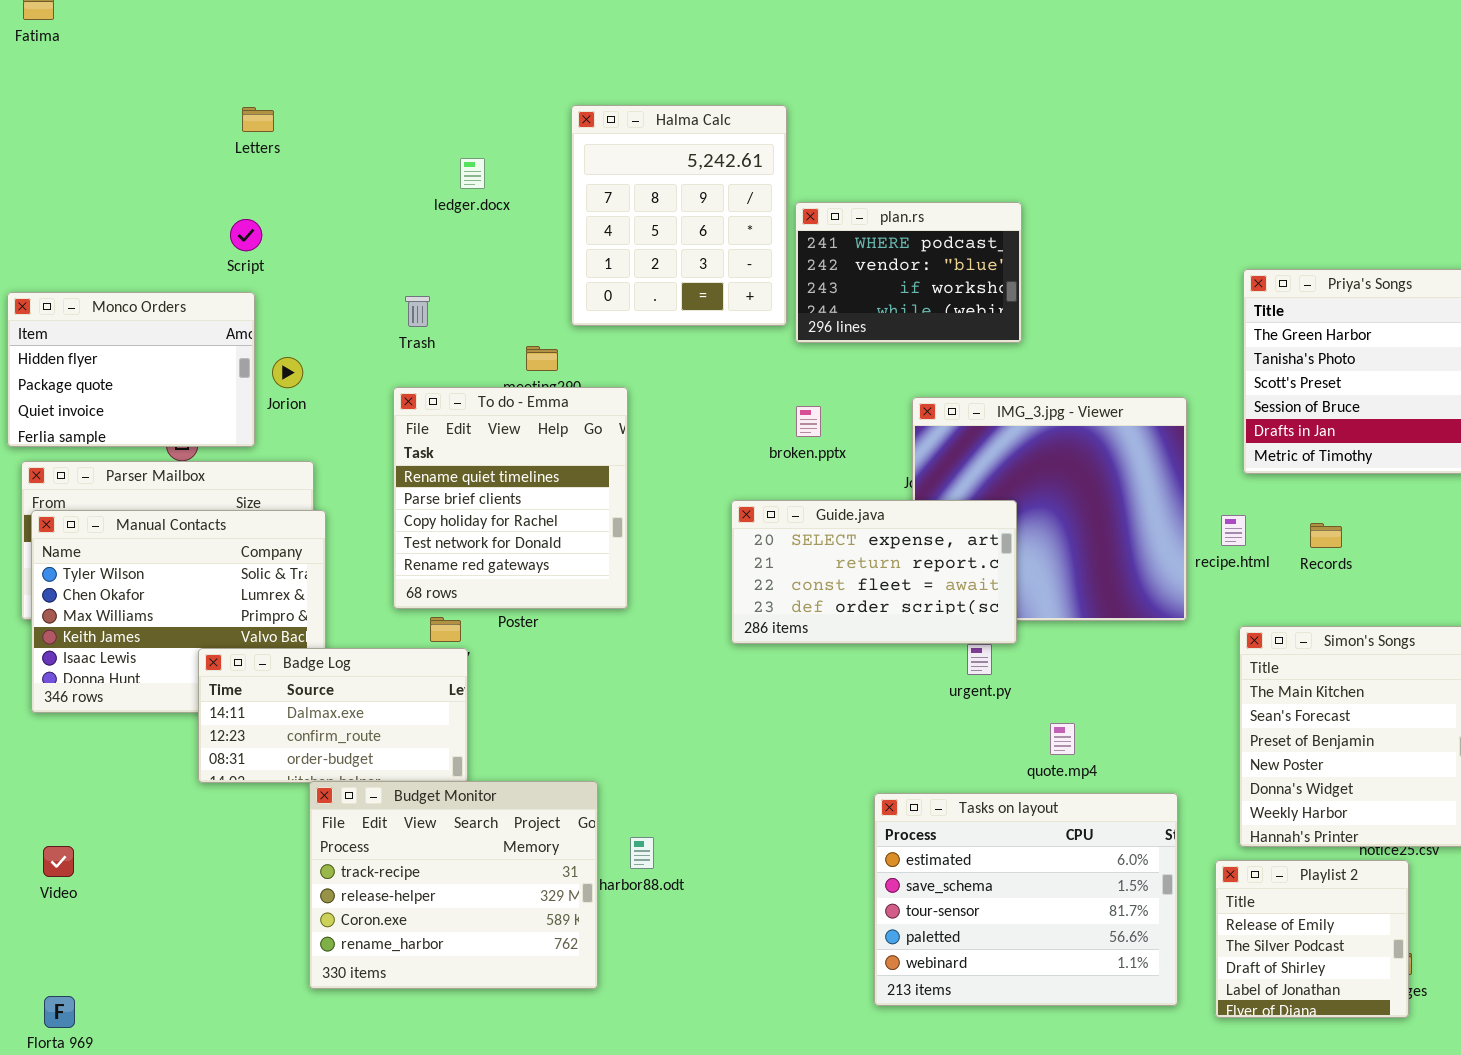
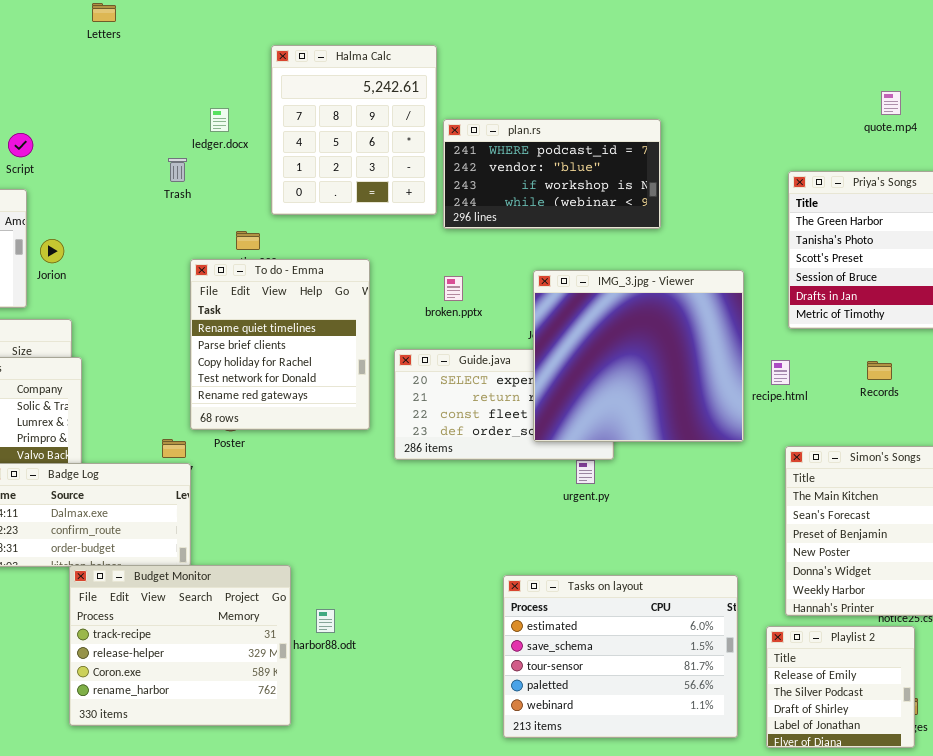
Letters: [242,107,274,132] -> [92,3,116,22], moved
ledger.docx: [460,158,485,189] -> [210,108,229,132], moved
plan.rs: [795,202,1022,343] -> [443,119,661,229], resized
Trash: [405,296,430,327] -> [168,158,187,182], moved
To do - Emma: [393,387,628,609] -> [190,259,370,430], moved
IMG_3.jpg - Viewer: [912,397,1187,621] -> [533,270,744,442], raised
Records: [1310,523,1342,548] -> [867,361,892,380], moved
quote.mp4: [1050,723,1075,755] -> [881,91,901,115], moved

